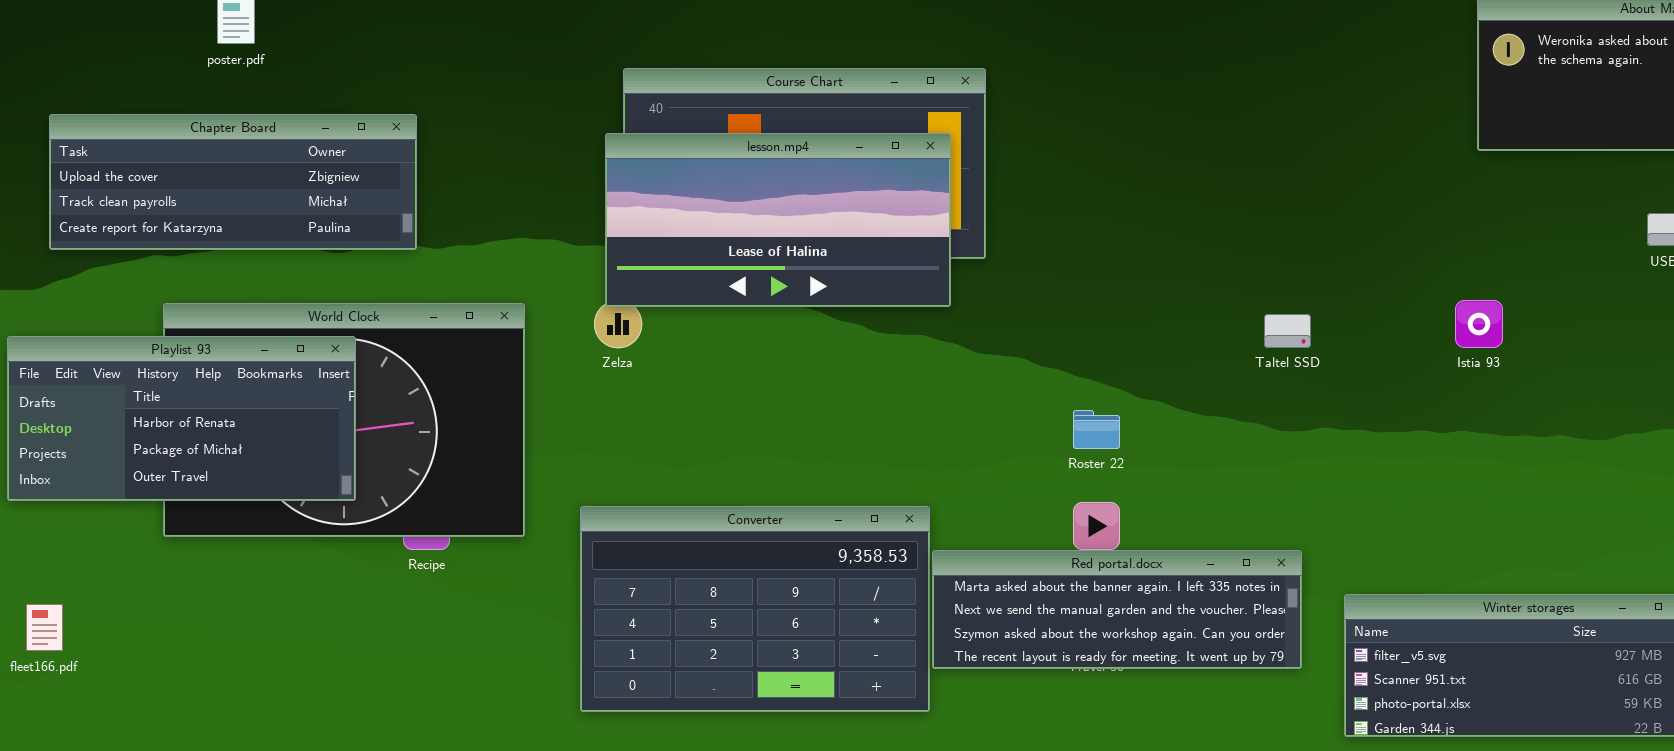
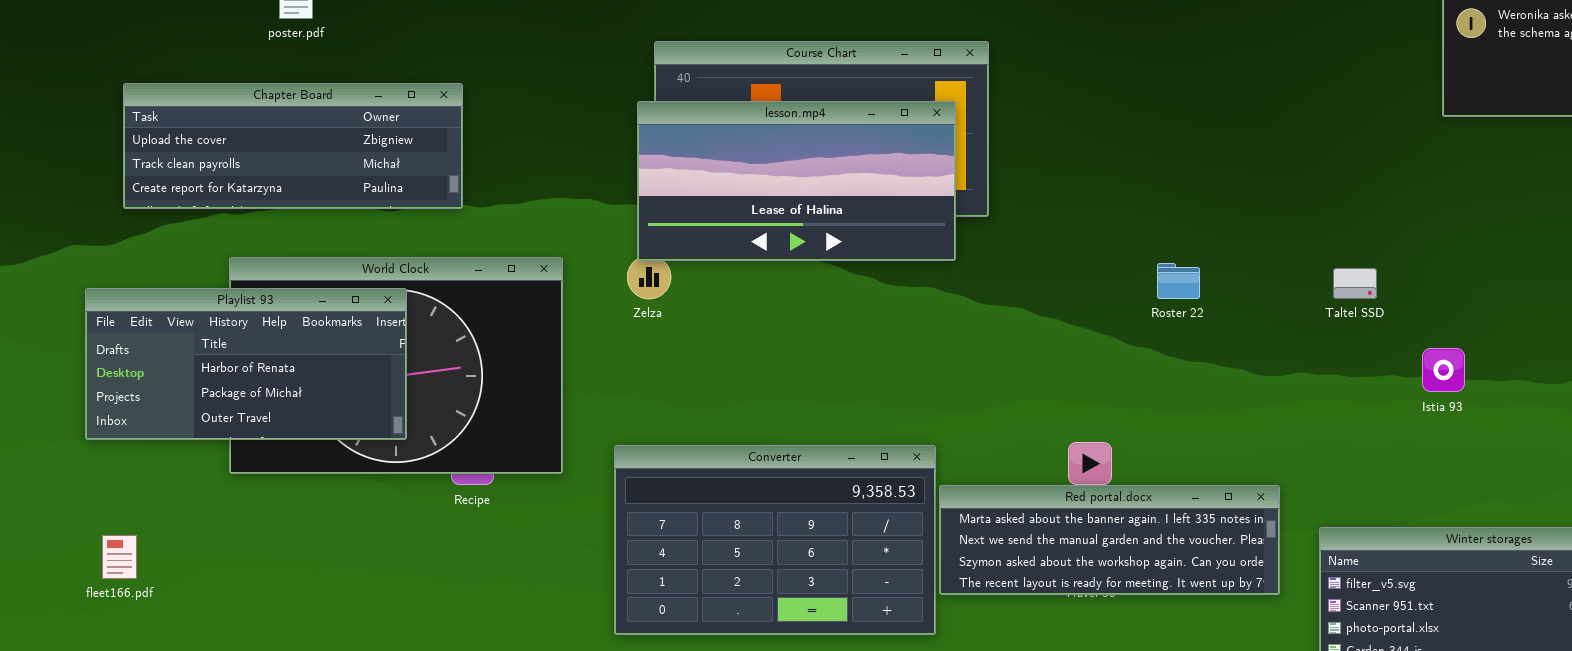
Istia 93: [1455,300,1503,348] -> [1422,348,1465,392], moved
Taltel SSD: [1264,314,1311,348] -> [1333,268,1377,299], moved
Roster 22: [1073,410,1120,449] -> [1157,263,1200,299], moved

